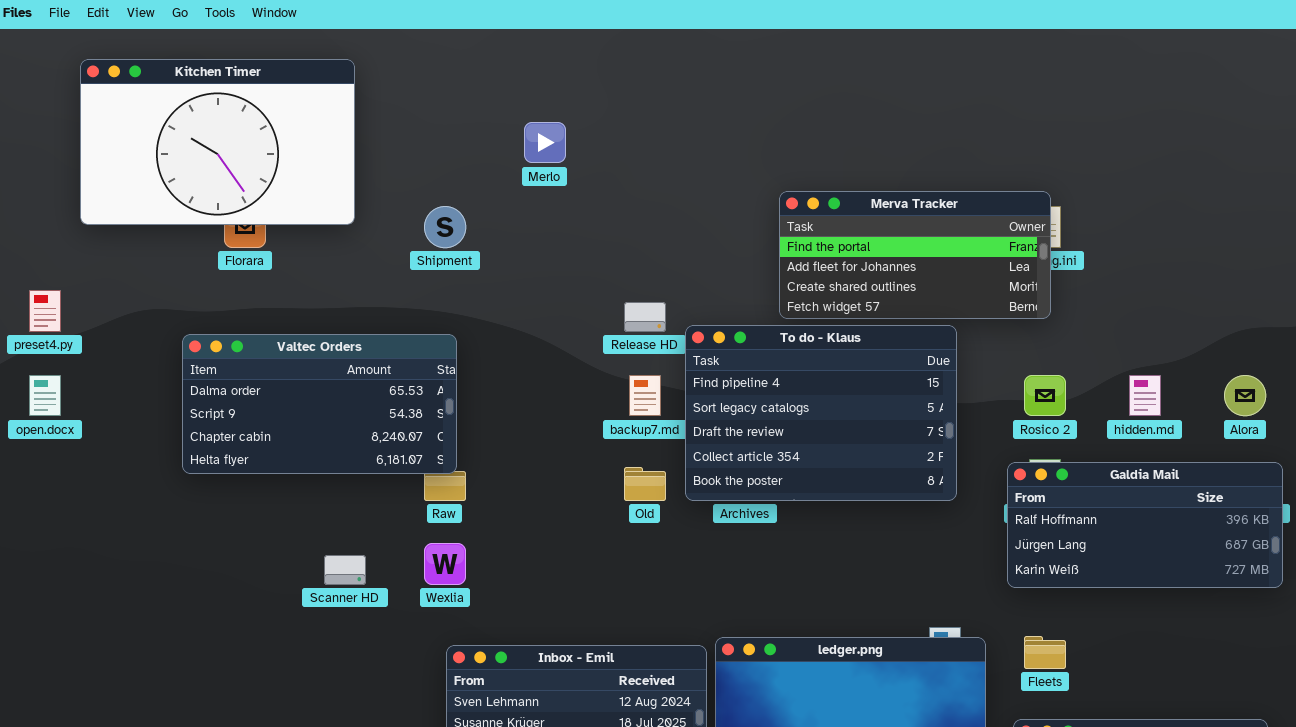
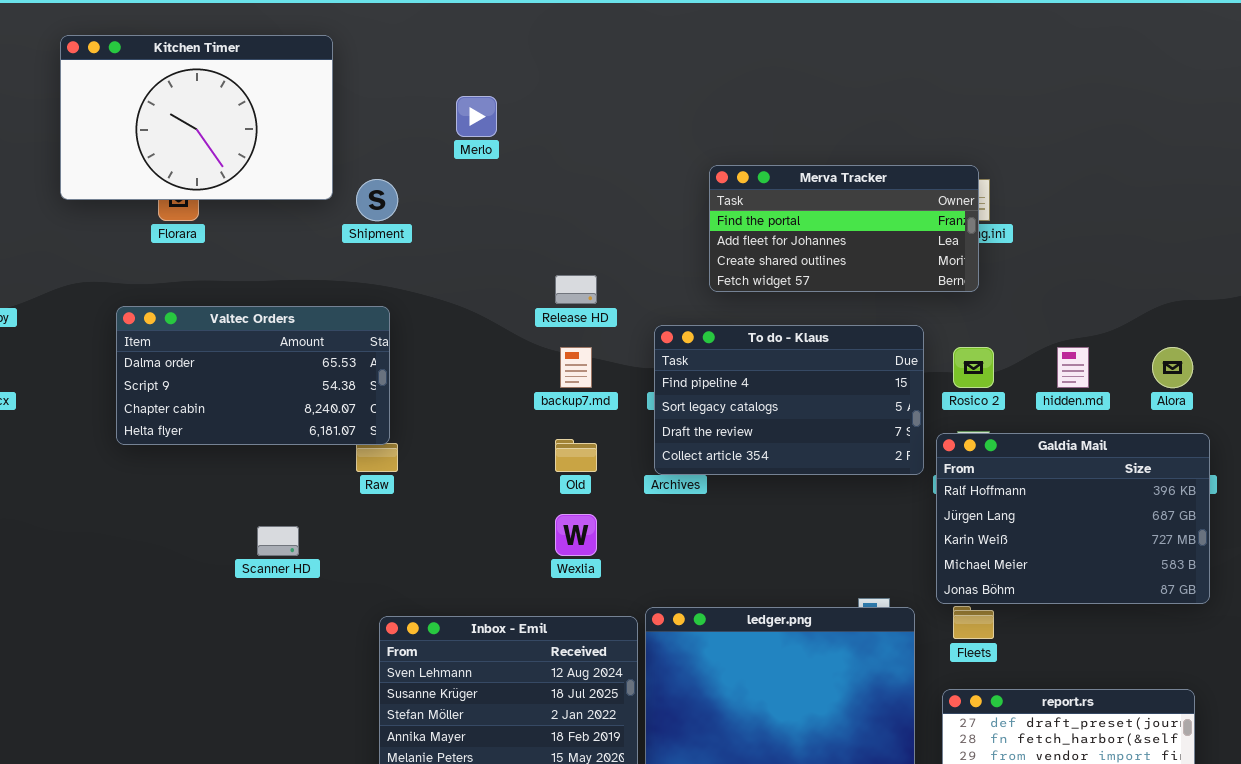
Kitchen Timer: [80,59,355,225] -> [60,35,333,200], moved
To do - Klaus: [685,325,957,501] -> [654,325,924,475], moved, resized
Galdia Mail: [1007,462,1283,588] -> [936,433,1210,604], resized
Wexlia: [424,543,466,585] -> [555,514,597,556], moved

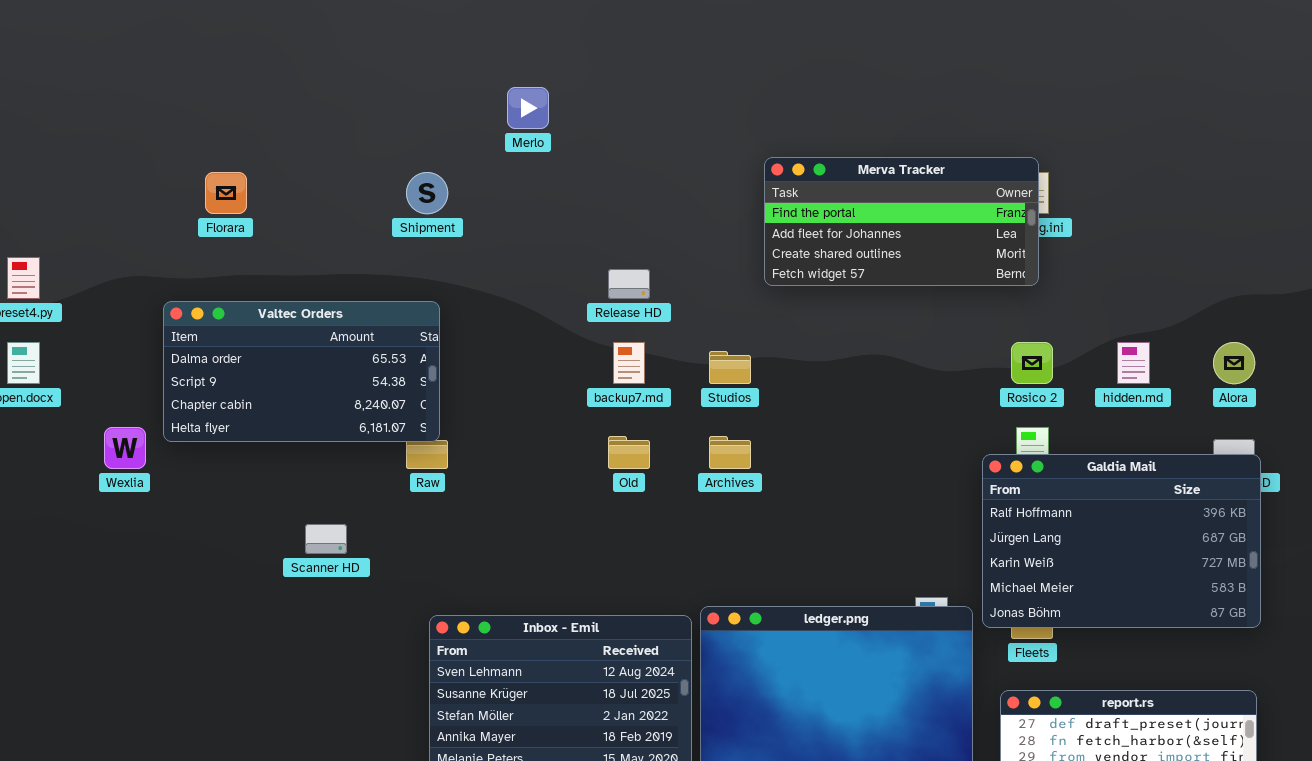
Kitchen Timer: [60,35,333,200] -> none, closed
To do - Klaus: [654,325,924,475] -> none, closed
Galdia Mail: [936,433,1210,604] -> [982,454,1261,628], moved
Wexlia: [555,514,597,556] -> [104,427,146,469], moved

